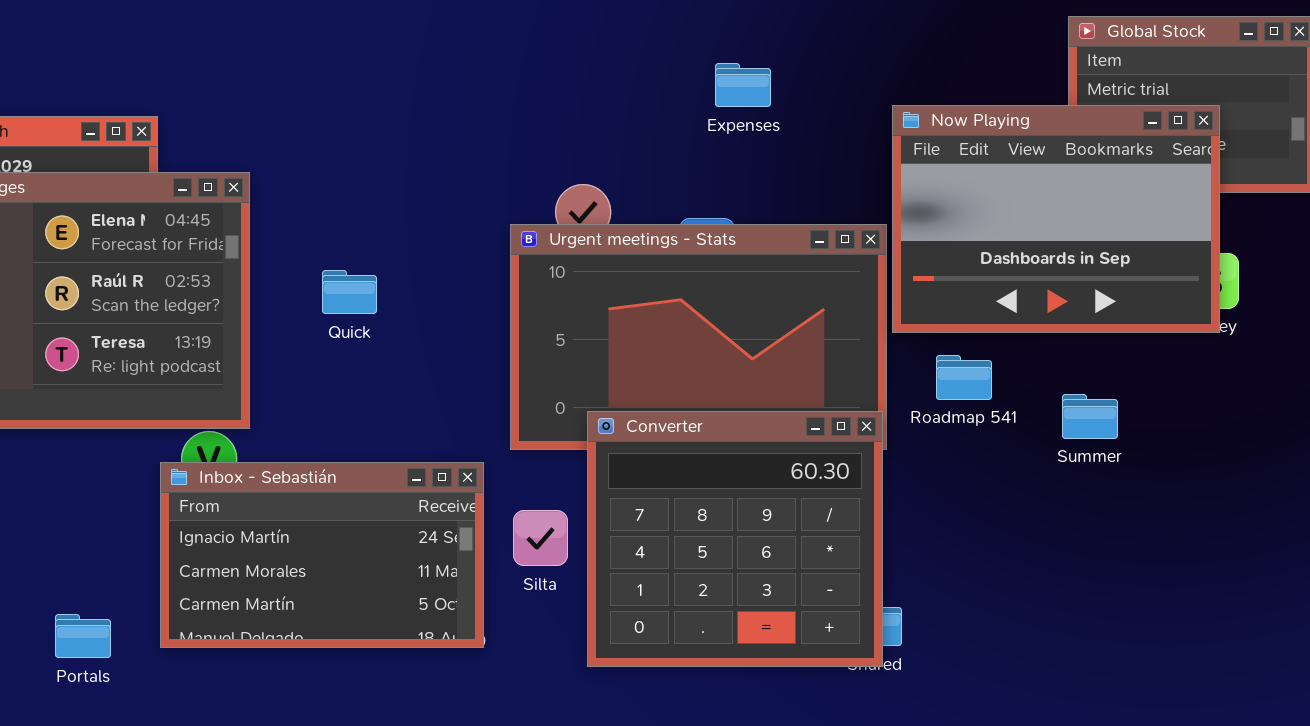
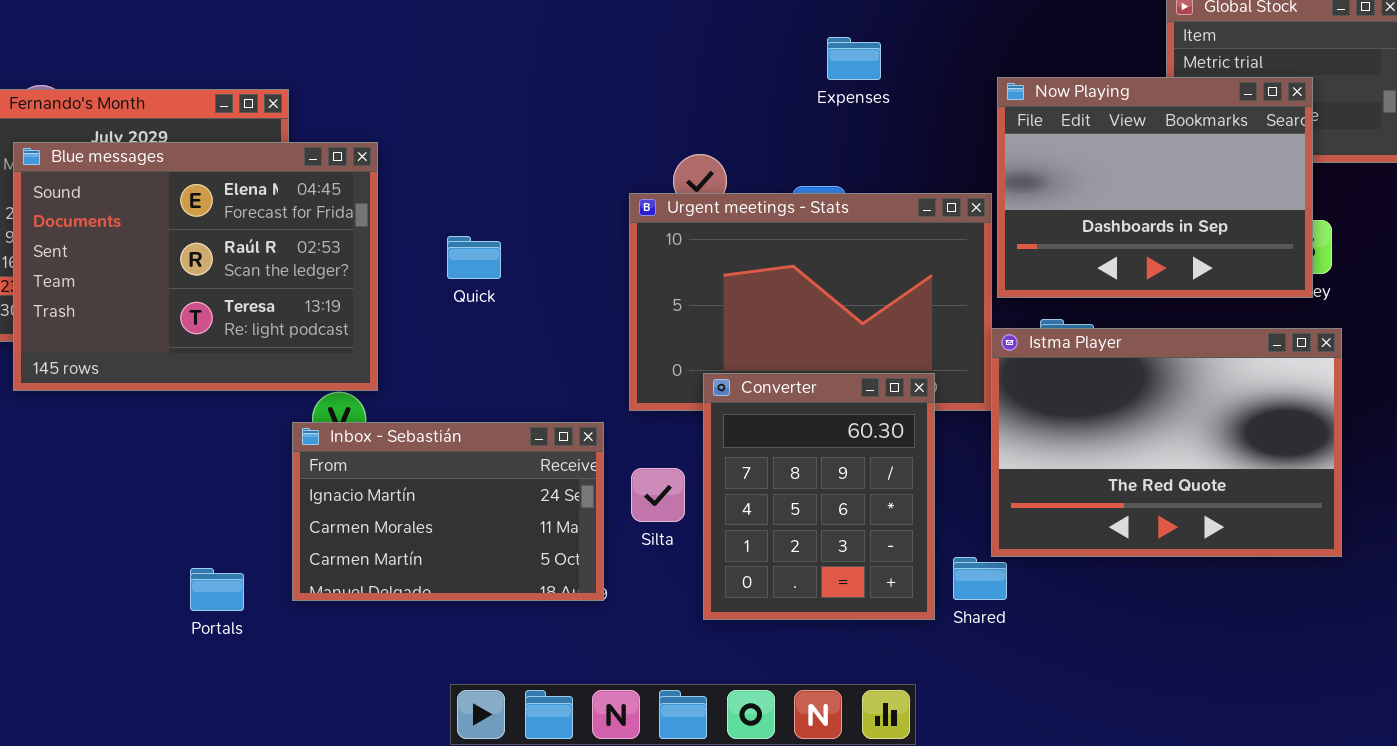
Istma Player: none -> [991,328,1342,557], opened
Converter: [587,411,883,667] -> [703,373,935,620], resized

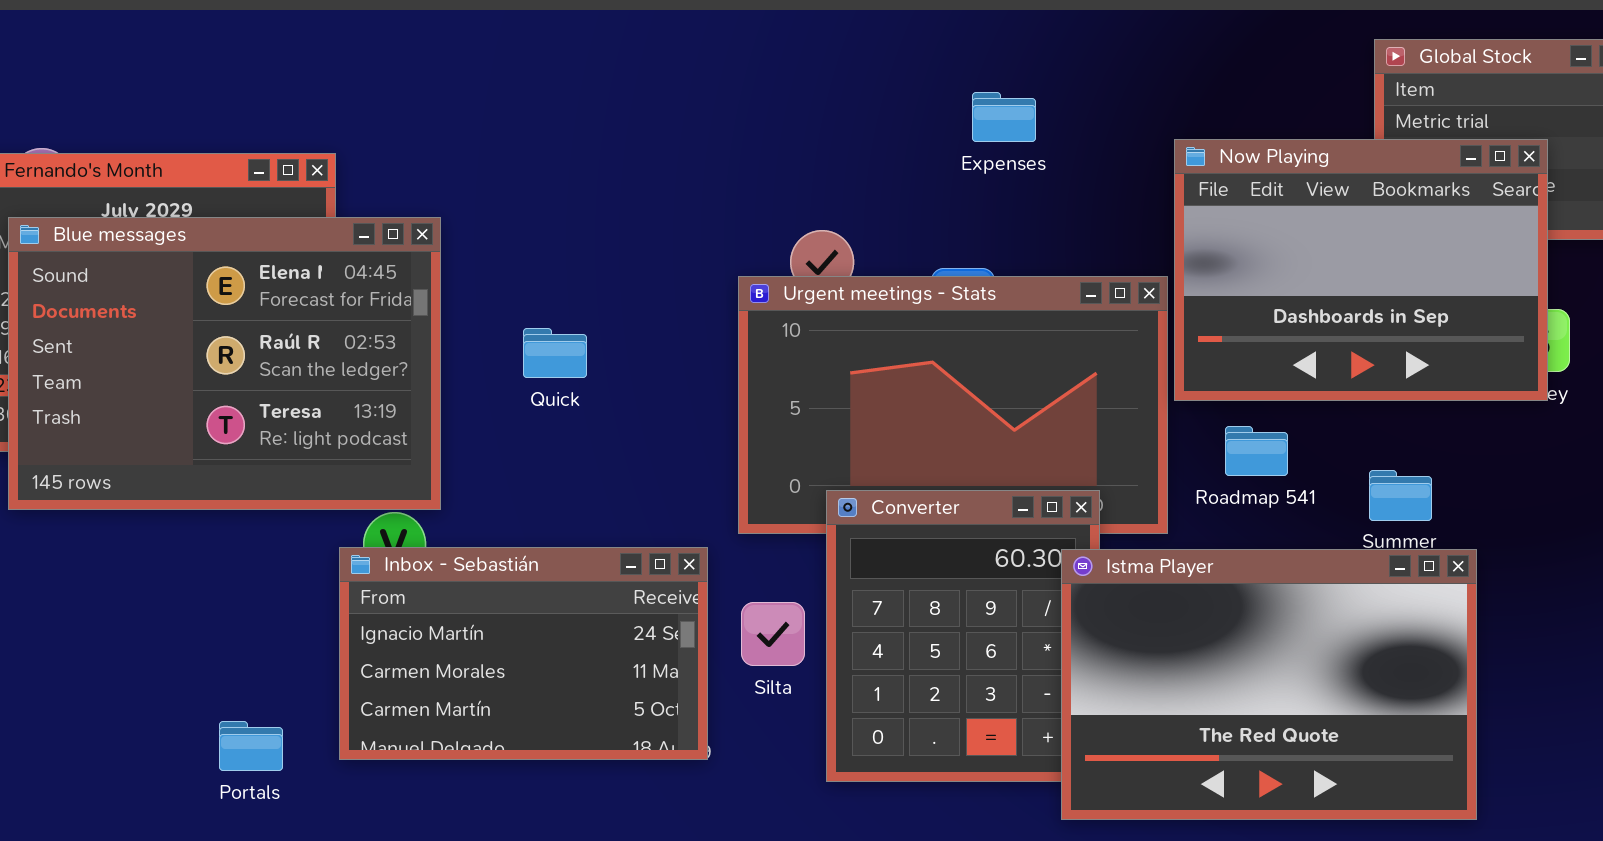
Istma Player: [991,328,1342,557] -> [1061,549,1477,820], moved

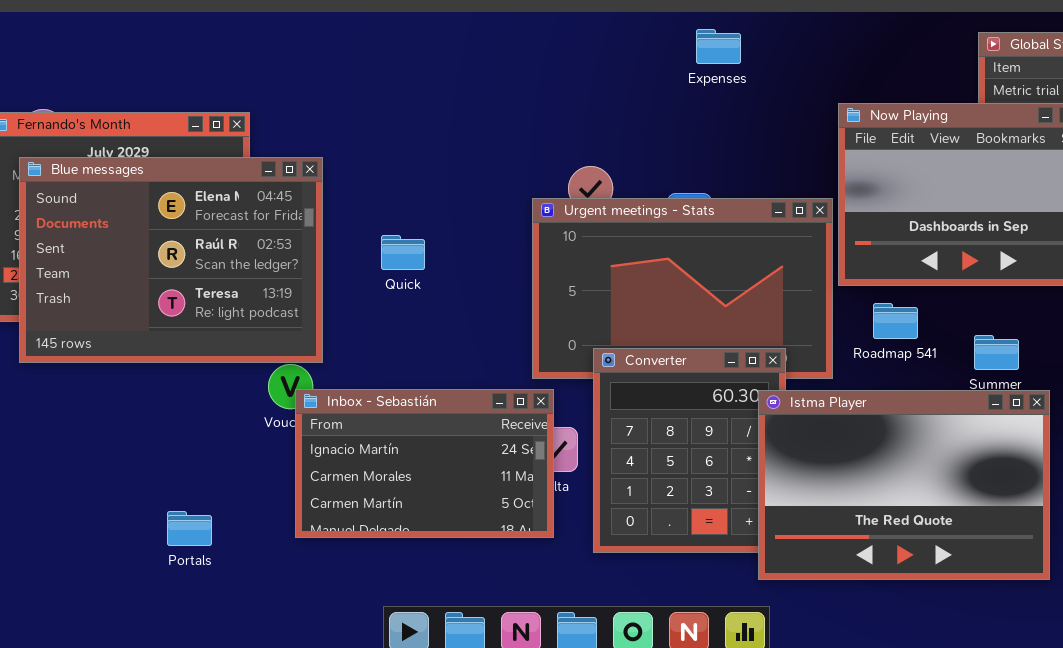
Expenses: [972,92,1036,142] -> [696,29,741,64], moved
Inbox - Sebastián: [339,547,708,760] -> [295,389,554,538], moved

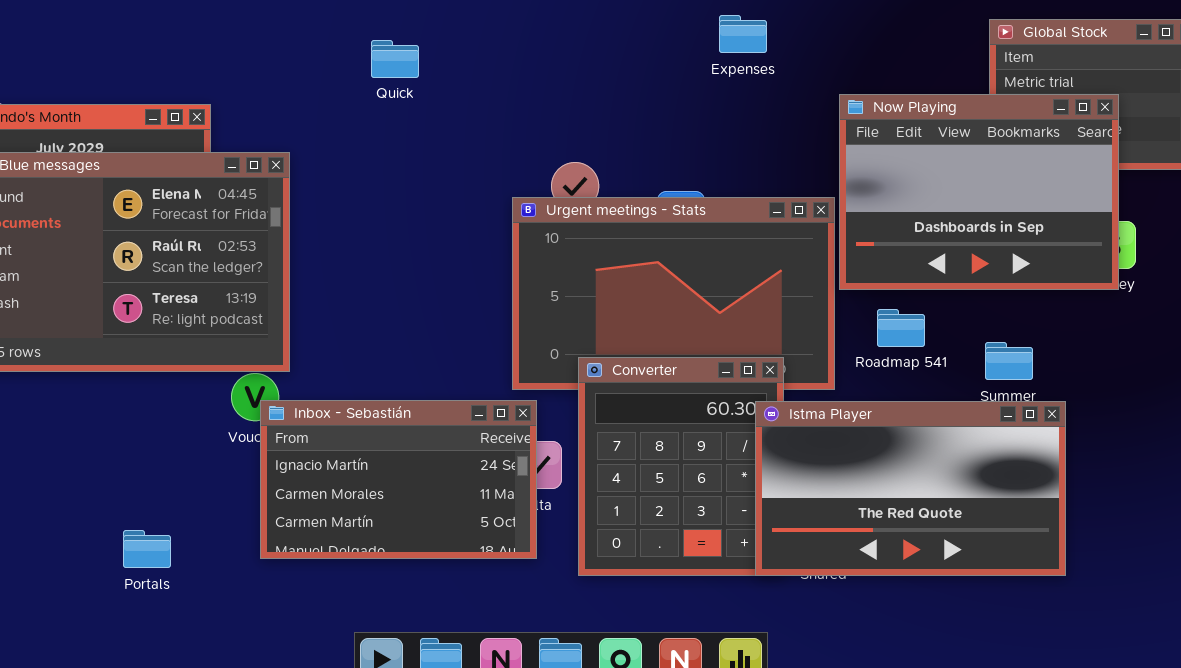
Expenses: [696,29,741,64] -> [719,15,767,53], moved
Quick: [381,235,425,270] -> [371,40,419,78], moved
Istma Player: [758,390,1050,580] -> [755,401,1066,576], resized

